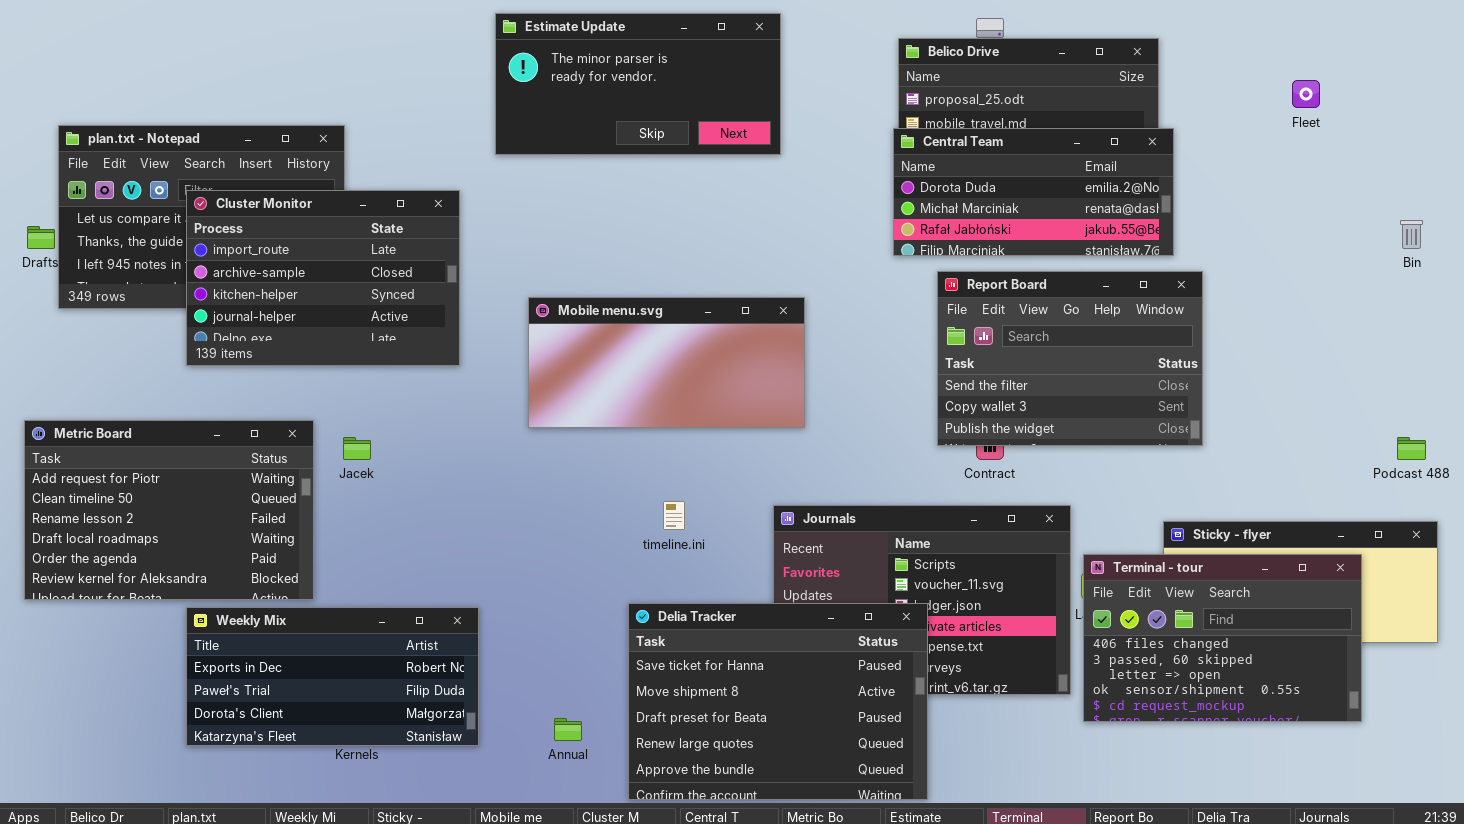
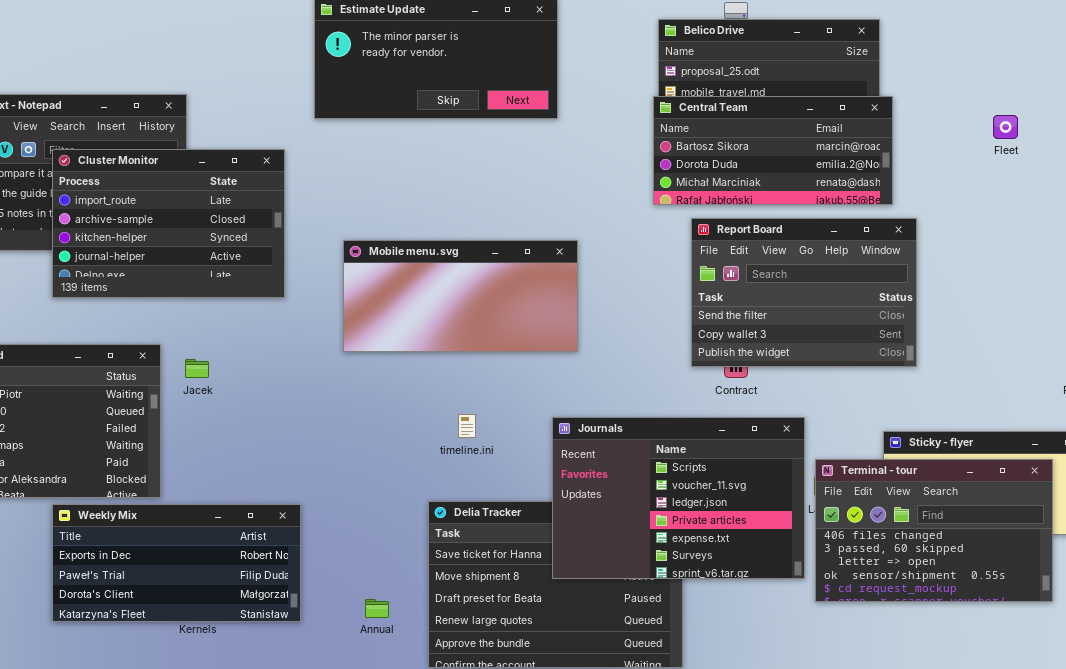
Fleet: [1292,80,1320,108] -> [993,115,1018,139], moved
Central Team: [893,128,1174,256] -> [653,96,893,205], scrolled up 1 row
Journals: [773,505,1071,695] -> [552,417,805,579], raised

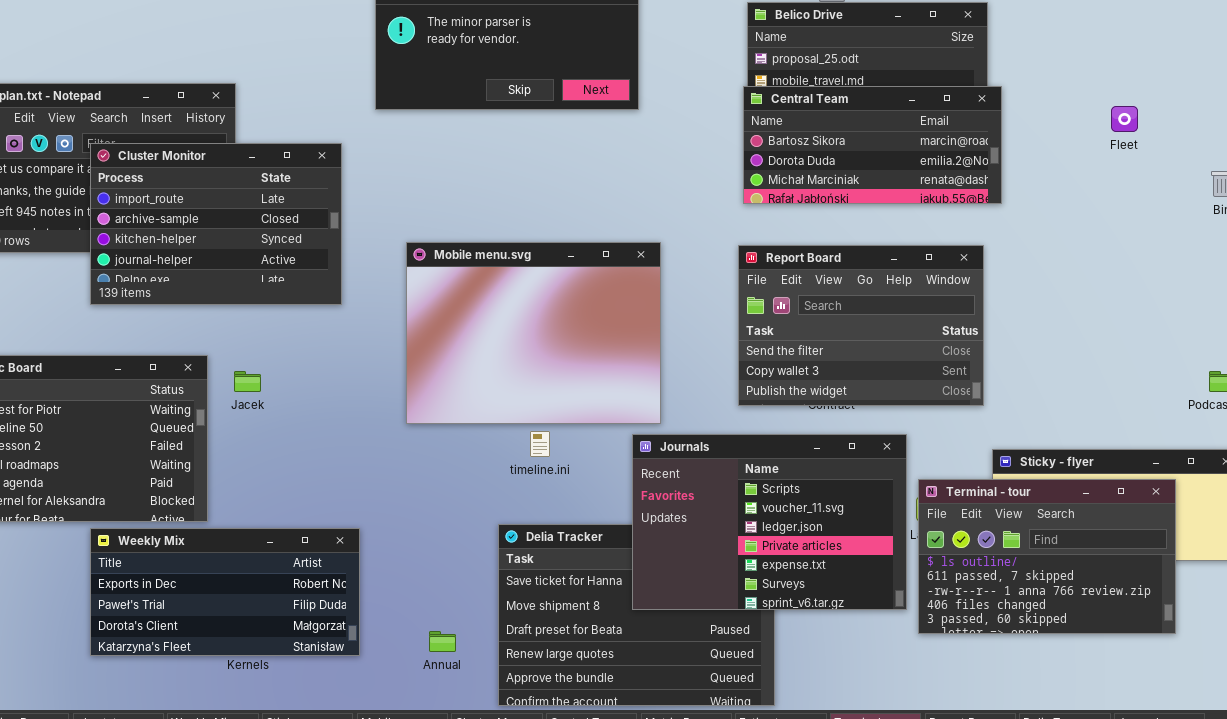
Report Board: [691,218,917,367] -> [738,245,984,406], moved
Mobile menu.svg: [343,240,578,352] -> [406,242,661,424], resized
Terminal - tour: [815,459,1053,602] -> [918,479,1176,634], scrolled up 3 rows

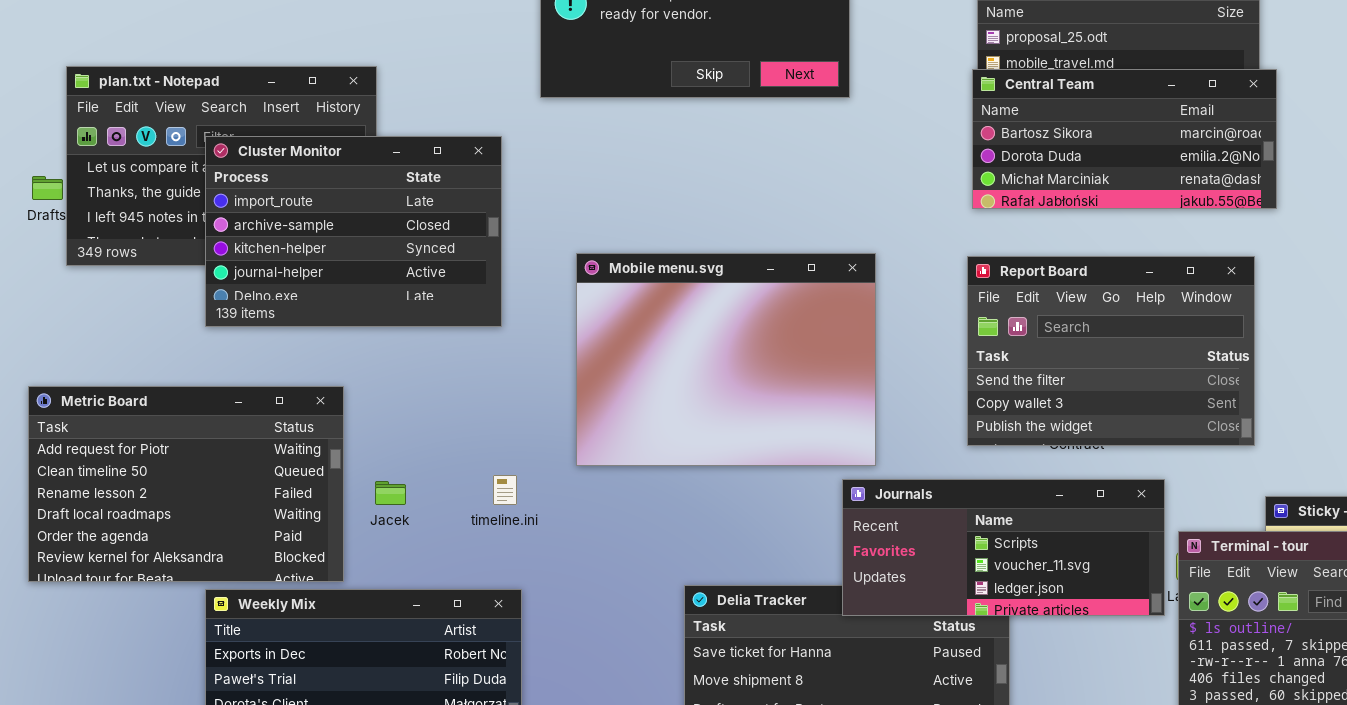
Jacek: [234,371,261,392] -> [375,481,406,505], moved
timeline.ini: [530,431,550,457] -> [493,475,517,505], moved
Journals: [632,434,907,610] -> [842,479,1165,616], resized

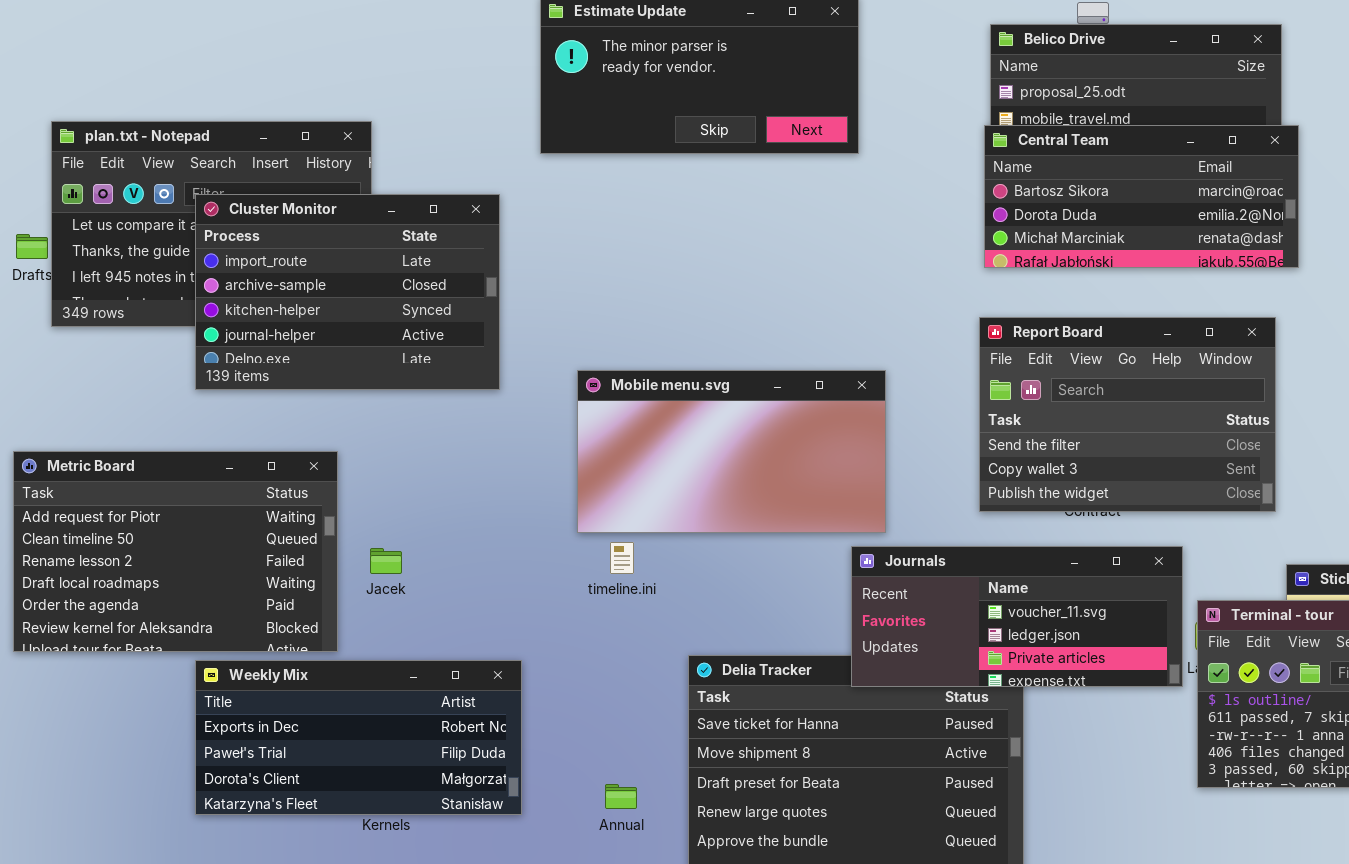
Mobile menu.svg: [576,253,876,466] -> [577,370,886,533], resized
timeline.ini: [493,475,517,505] -> [610,542,634,574], moved
Journals: [842,479,1165,616] -> [851,546,1183,687], scrolled down 1 row

